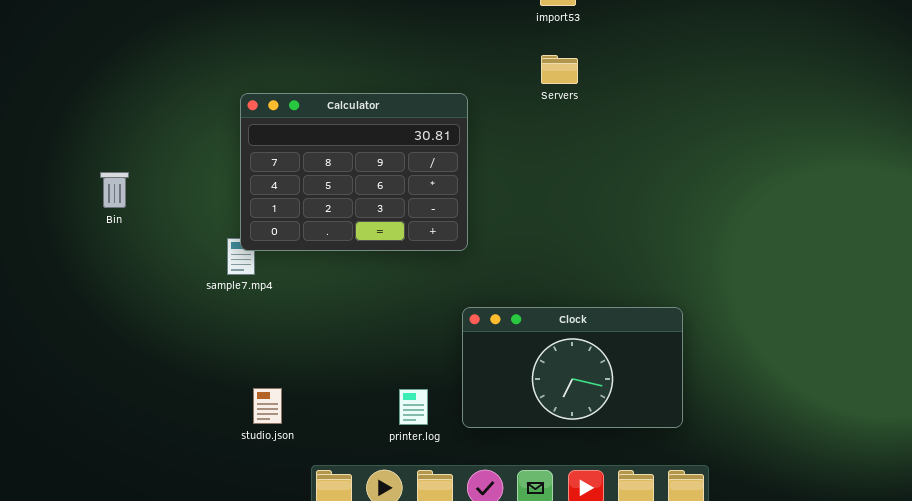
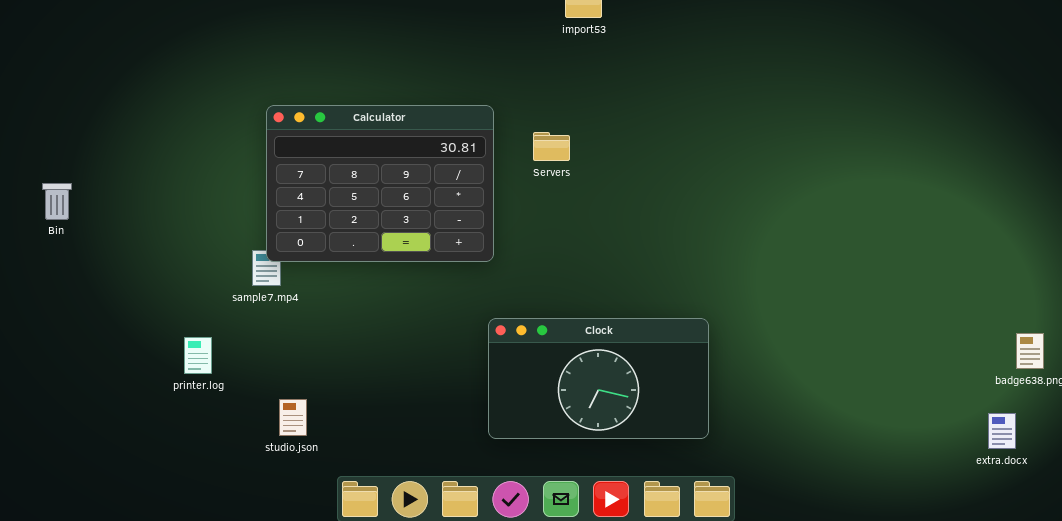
Servers: [541,55,578,84] -> [533,132,570,161], moved
Bin: [100,172,129,208] -> [42,183,72,220], moved
printer.log: [399,389,428,425] -> [184,337,212,374], moved

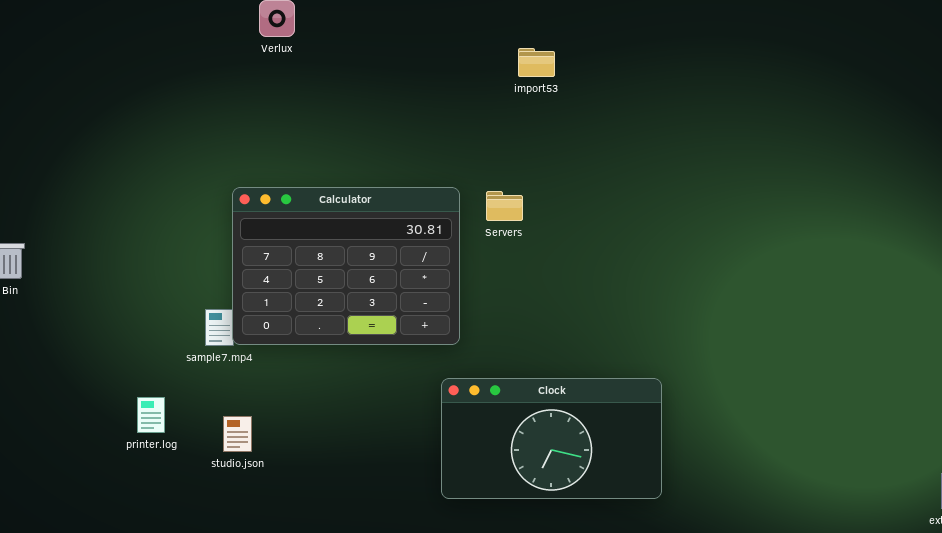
Calculator: [266,105,494,262] -> [232,187,460,345], moved
studio.json: [279,399,307,436] -> [223,416,252,452], moved

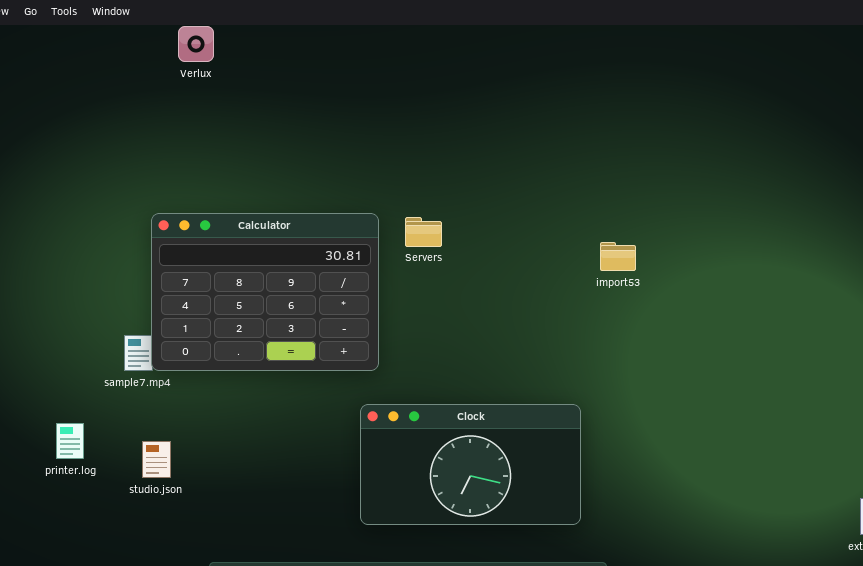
import53: [518,48,555,77] -> [600,242,636,271], moved

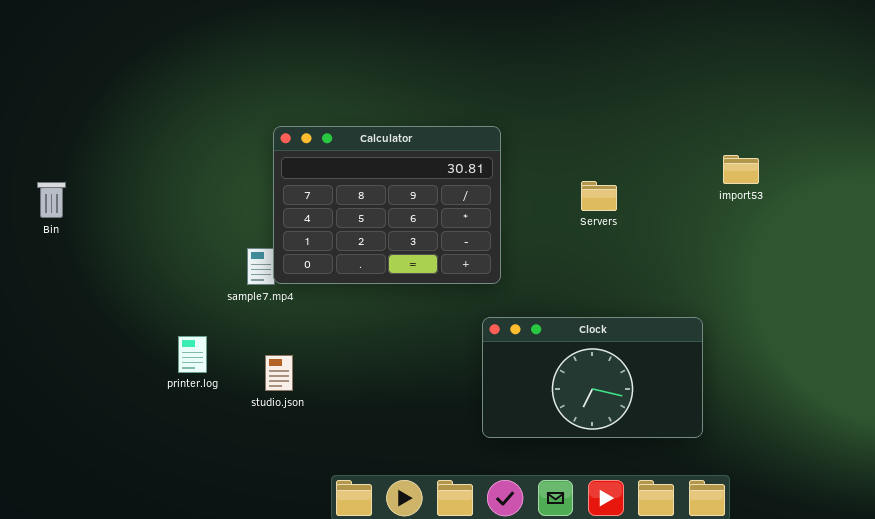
Servers: [405,217,442,247] -> [581,181,617,211], moved

